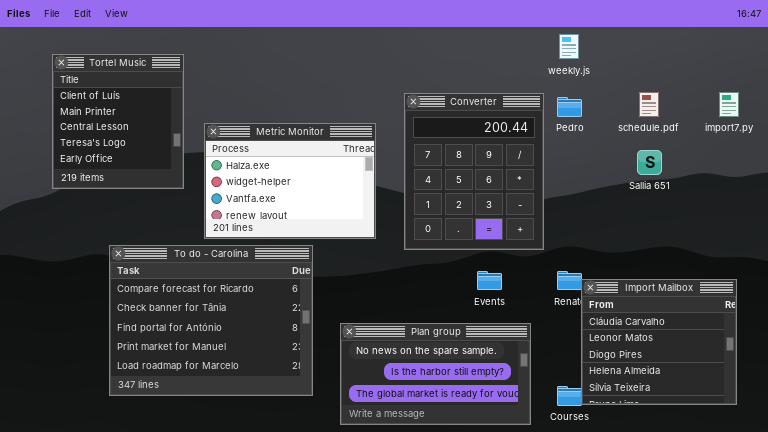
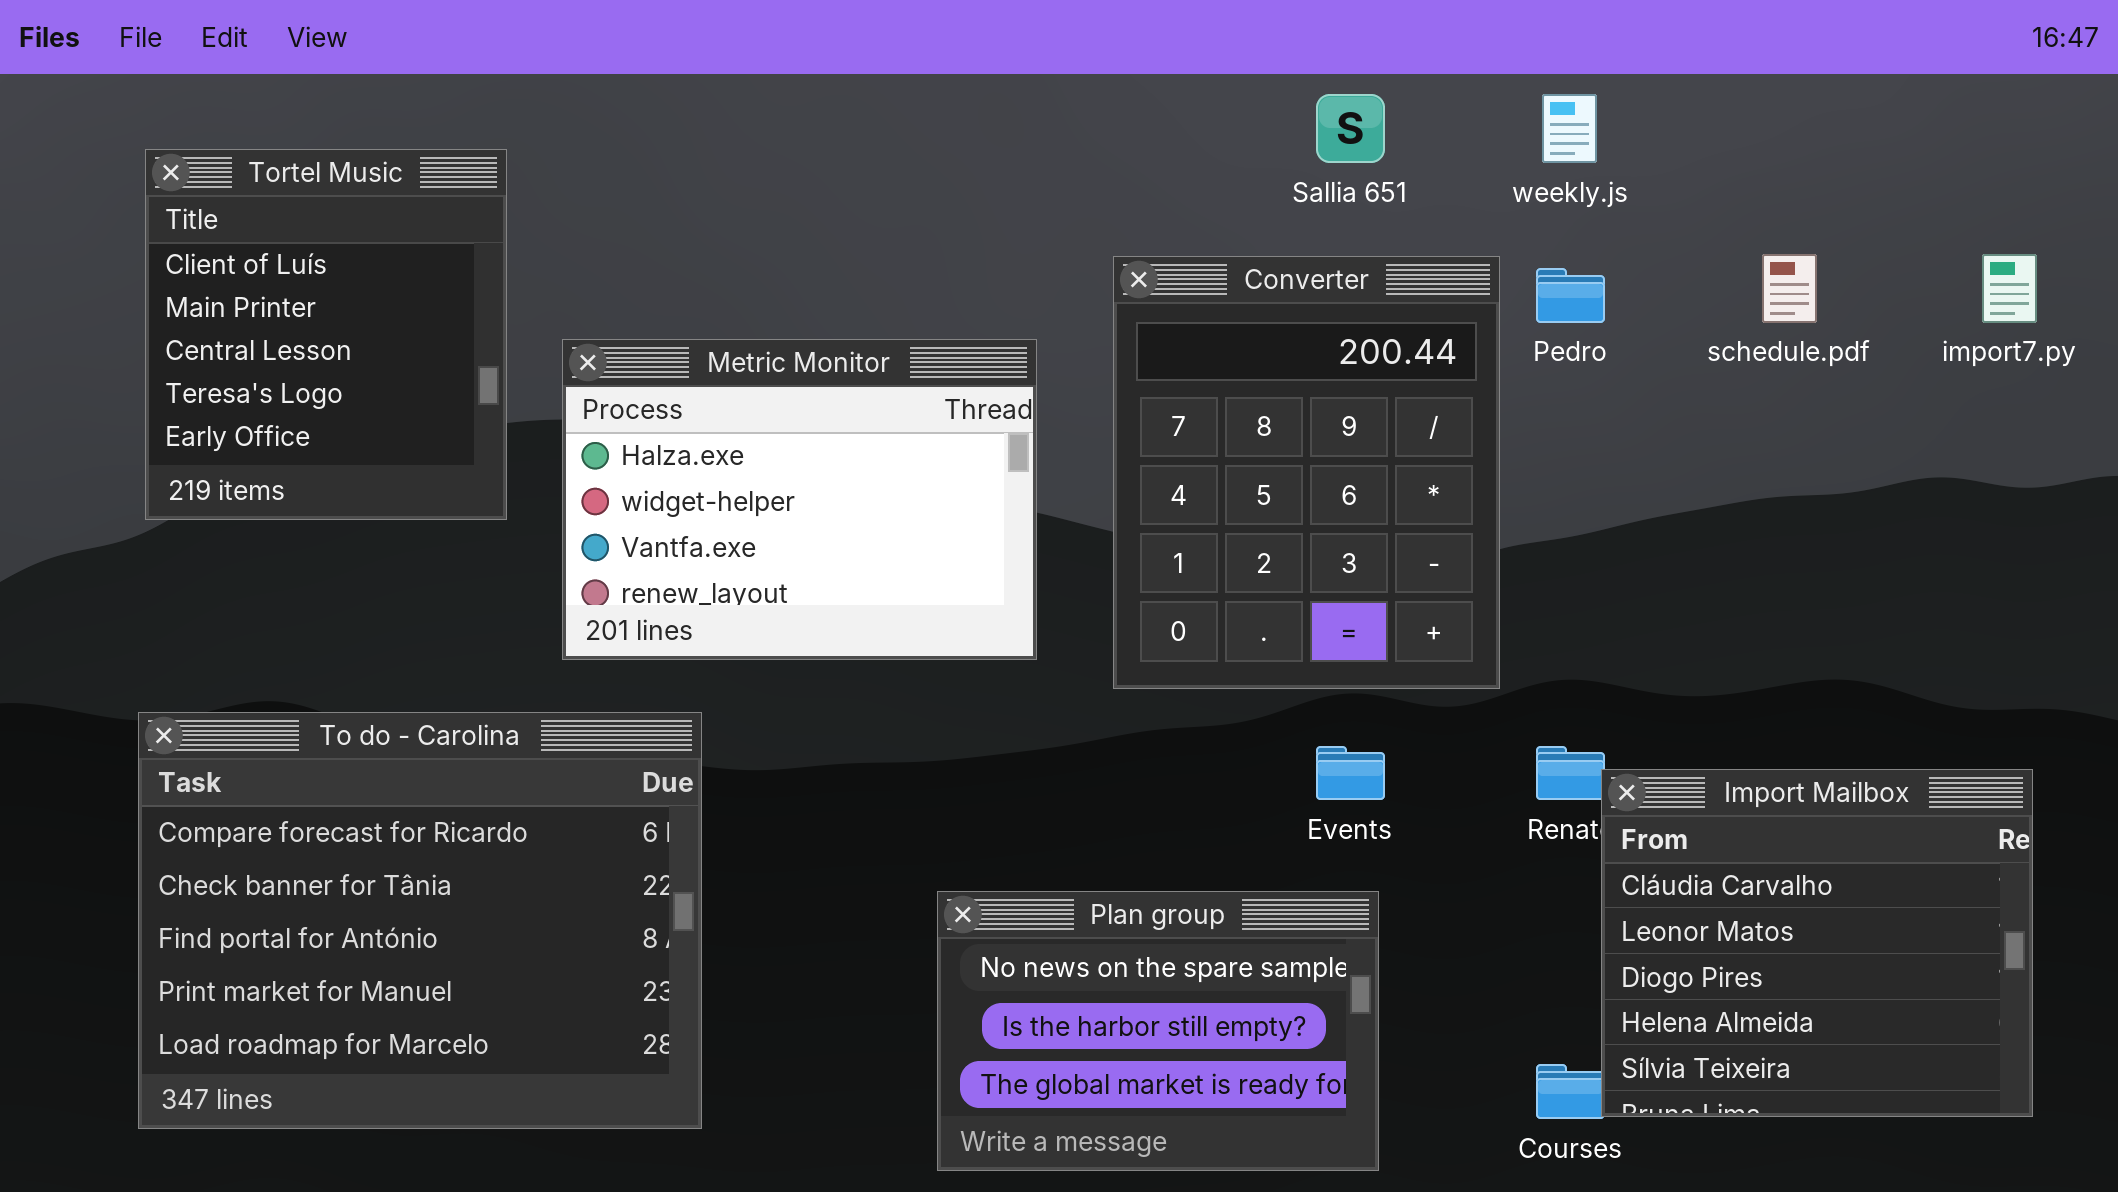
Sallia 651: [637,150,662,175] -> [1316,94,1385,163], moved
To do - Carolina: [109,245,313,396] -> [138,712,702,1129], moved
Plan group: [340,323,531,425] -> [937,891,1379,1171], resized

